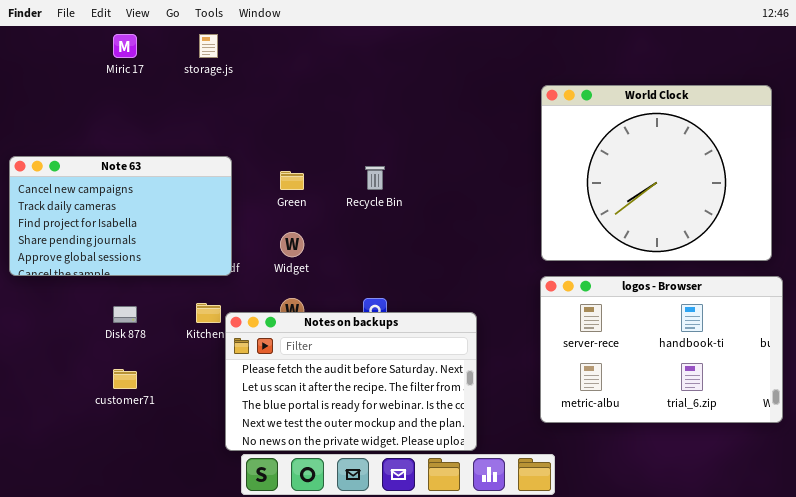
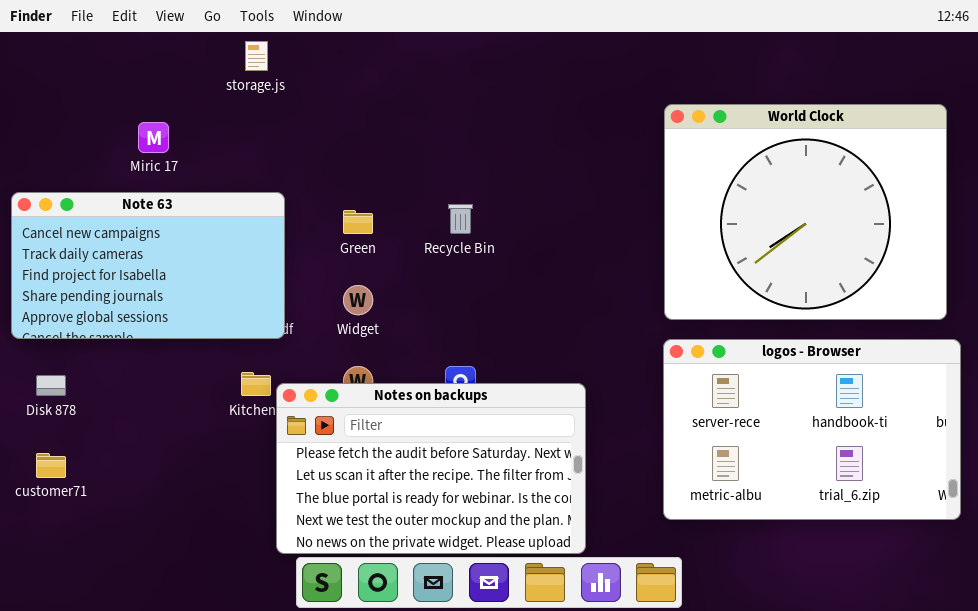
Miric 17: [113,34,137,58] -> [138,122,169,153], moved
Disk 878: [113,306,137,323] -> [36,375,66,396], moved
customer71: [113,369,137,389] -> [36,453,66,478], moved

